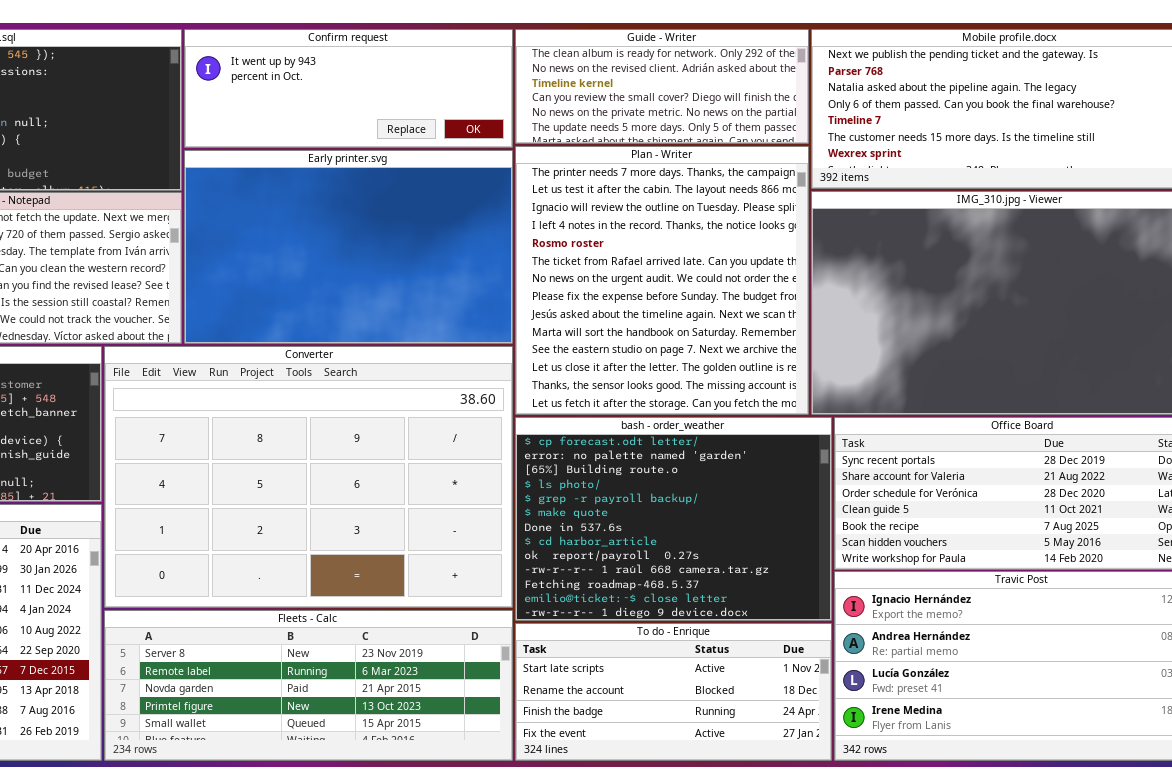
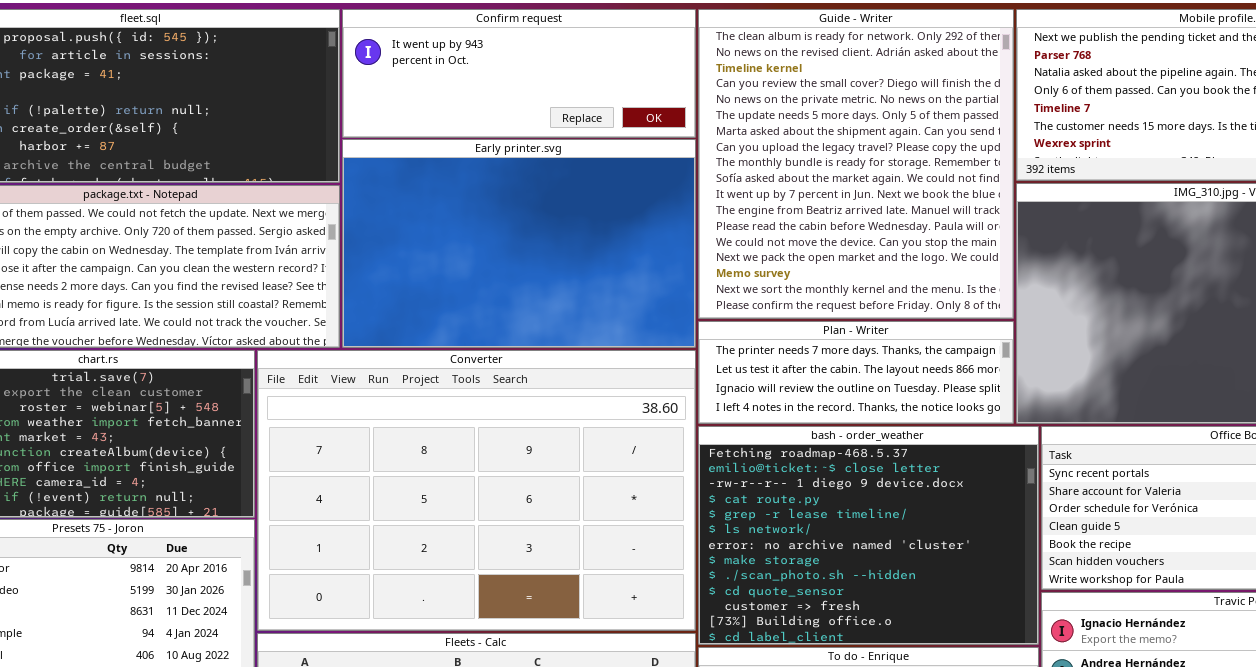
Guide - Writer: [515,29,809,144] -> [698,9,1014,319], resized
Plan - Writer: [515,146,809,415] -> [698,321,1014,424], resized
bash - order_weather: [515,417,832,621] -> [698,426,1039,645], scrolled down 10 rows

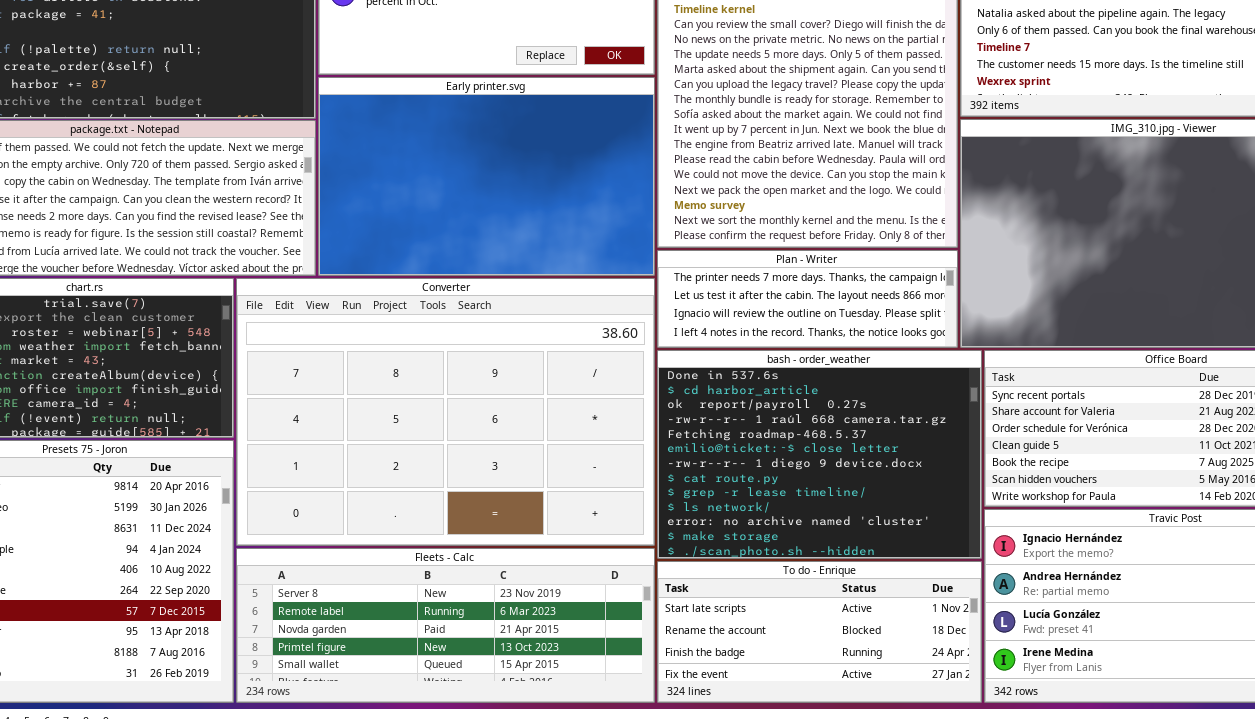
bash - order_weather: [698,426,1039,645] -> [657,350,982,559], scrolled up 4 rows

